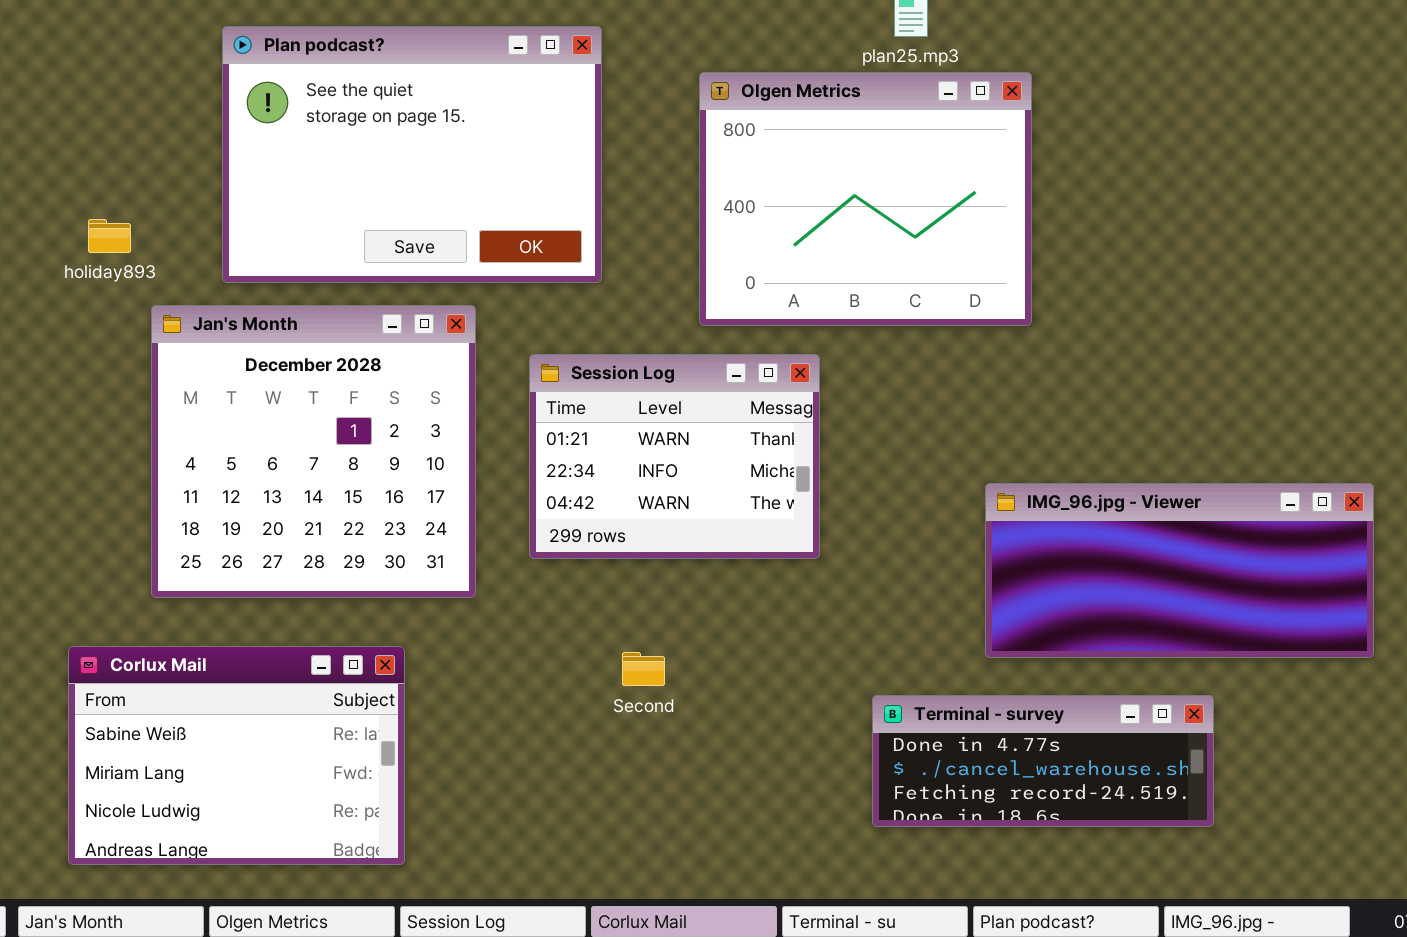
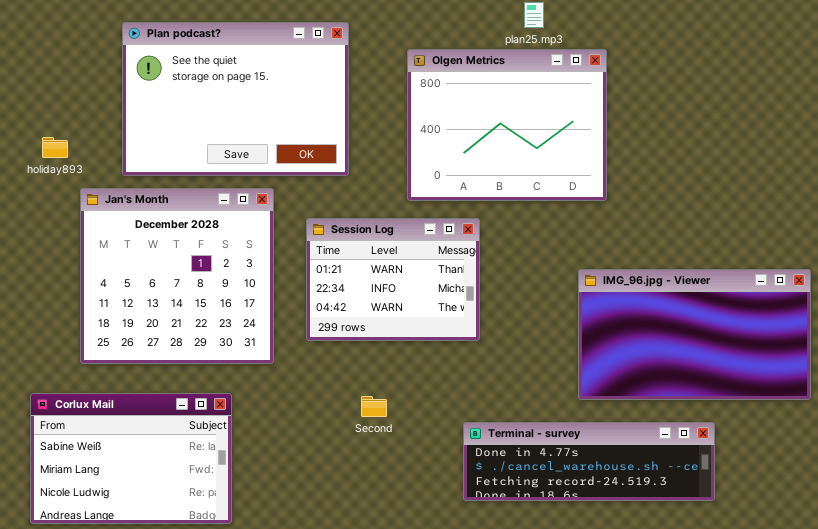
IMG_96.jpg - Viewer: [985,483,1374,658] -> [578,269,811,400], resized
Terminal - survey: [872,695,1214,827] -> [463,422,715,501], resized

